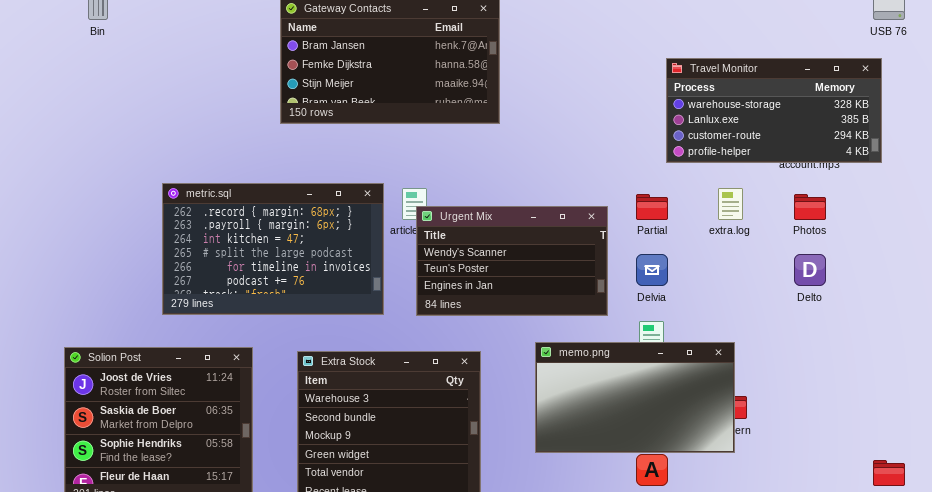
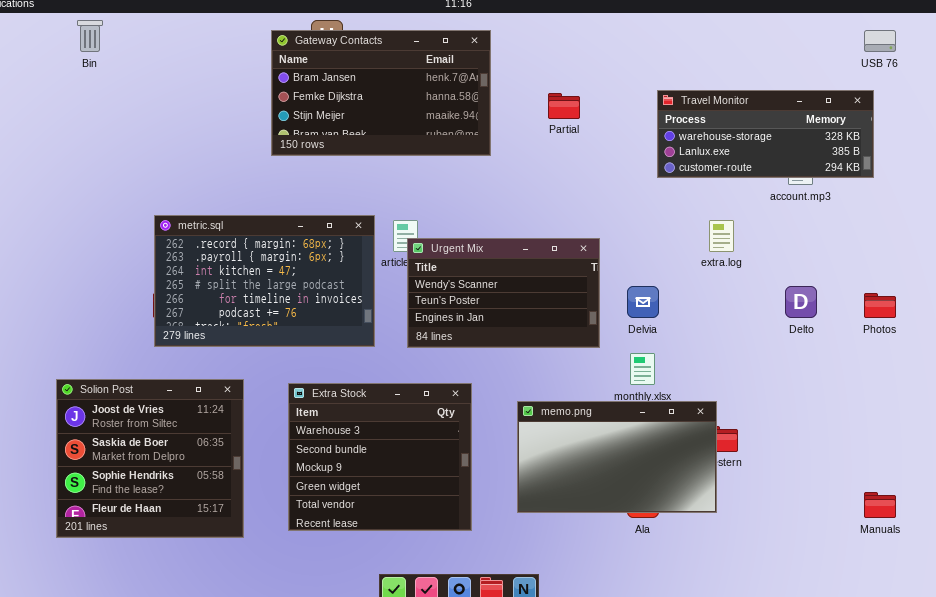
Travel Monitor: [666,58,882,163] -> [657,90,874,178], resized
Partial: [636,194,668,220] -> [548,93,580,119], moved
Photos: [794,194,826,220] -> [864,293,896,318], moved
memo.png: [535,342,735,453] -> [517,401,717,513], moved

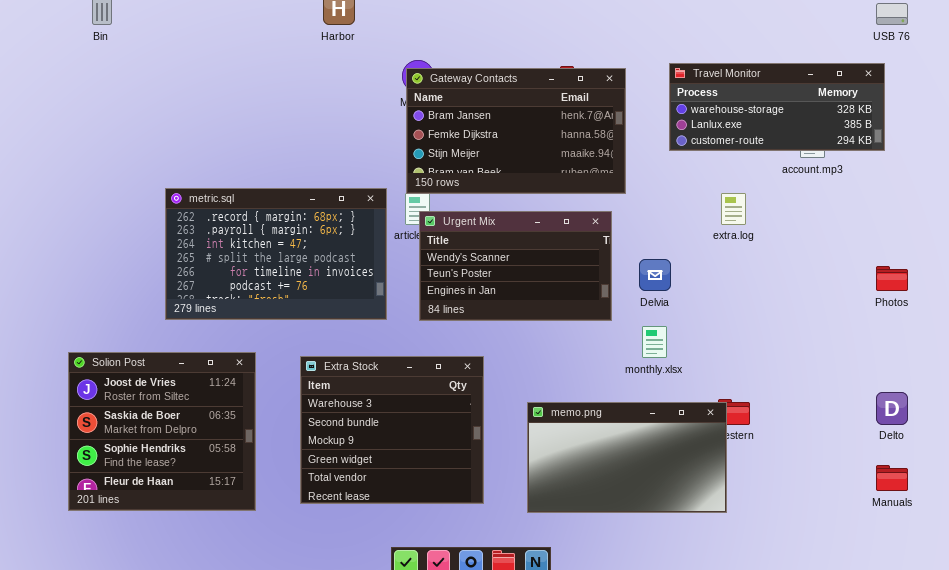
Gateway Contacts: [271,30,491,156] -> [406,68,626,194], moved
Delto: [785,286,817,318] -> [876,392,908,425], moved
memo.png: [517,401,717,513] -> [527,402,727,513], moved

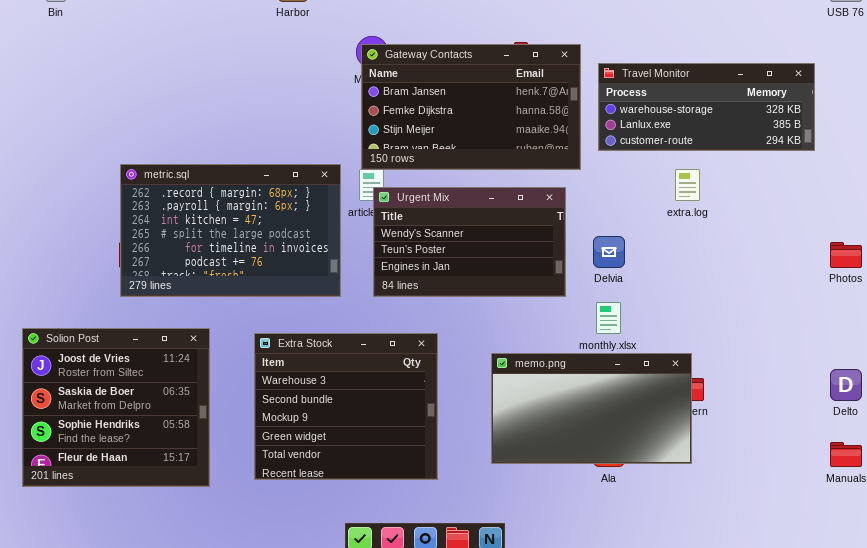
Travel Monitor: [669,63,885,151] -> [598,63,815,151], moved
memo.png: [527,402,727,513] -> [491,353,692,464], moved

